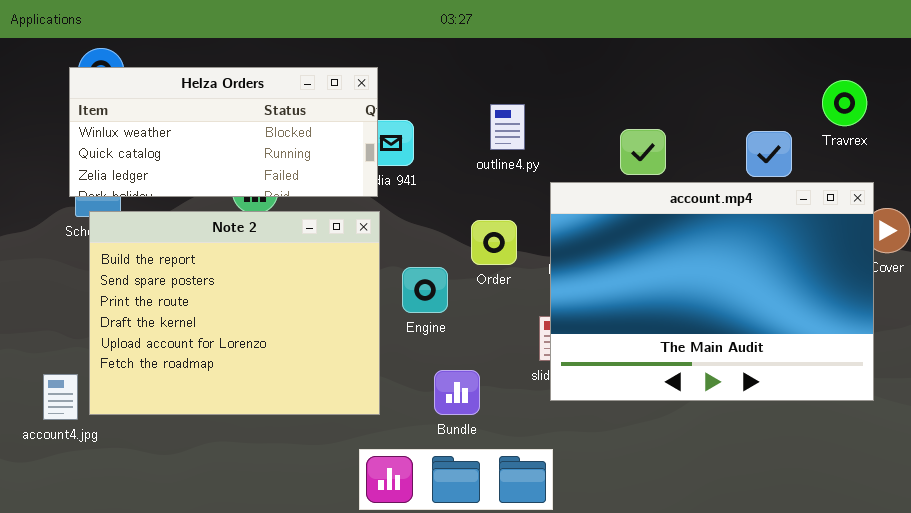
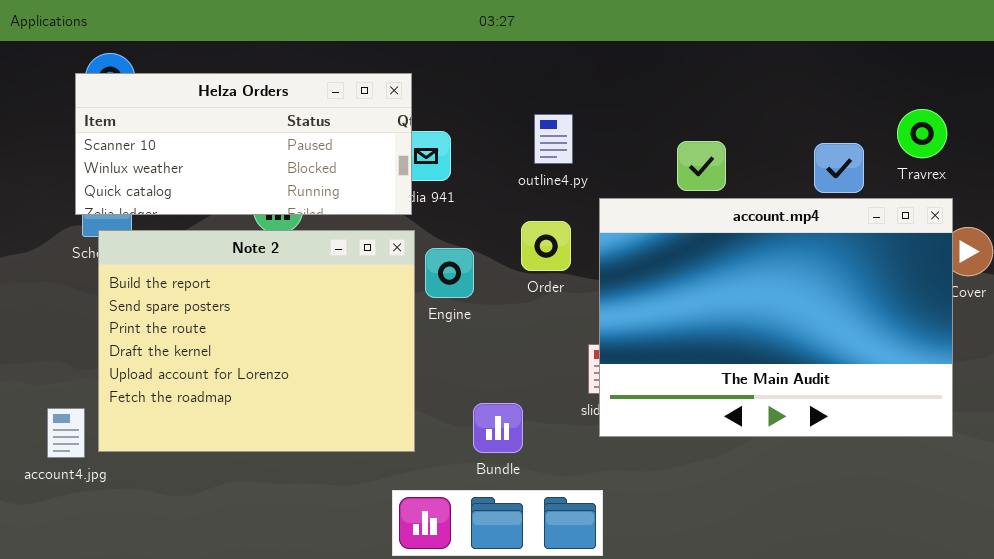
Helza Orders: [69,67,378,197] -> [75,73,412,215], scrolled up 1 row
Travrex: [822,80,867,126] -> [897,109,947,158], moved
Order: [471,220,517,265] -> [521,221,571,271], moved
Engine: [402,267,448,313] -> [425,248,474,298], moved

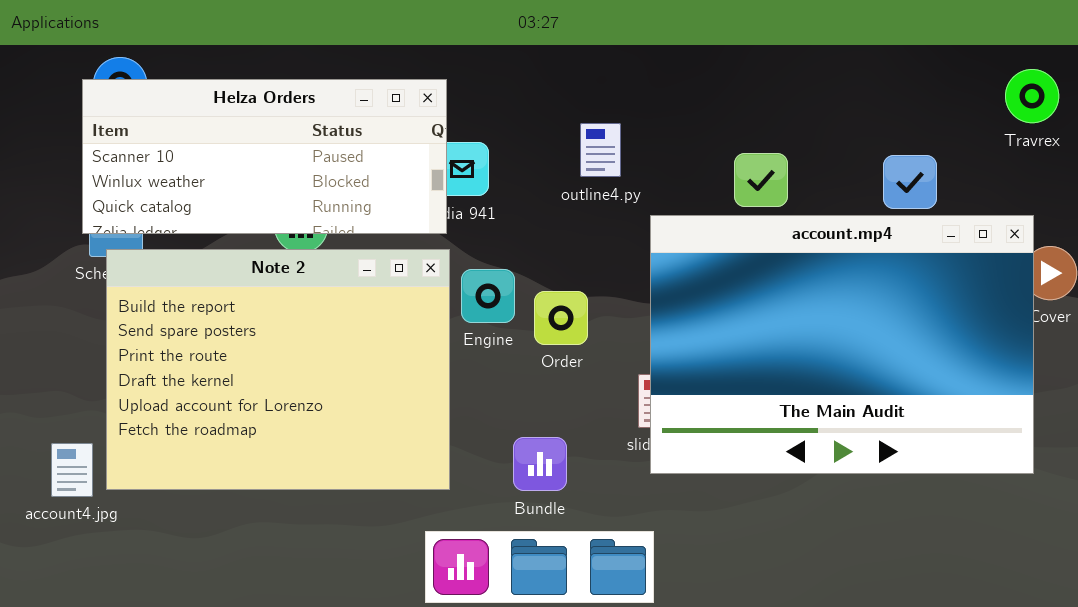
Travrex: [897,109,947,158] -> [1005,69,1059,123], moved
Order: [521,221,571,271] -> [534,291,588,345], moved

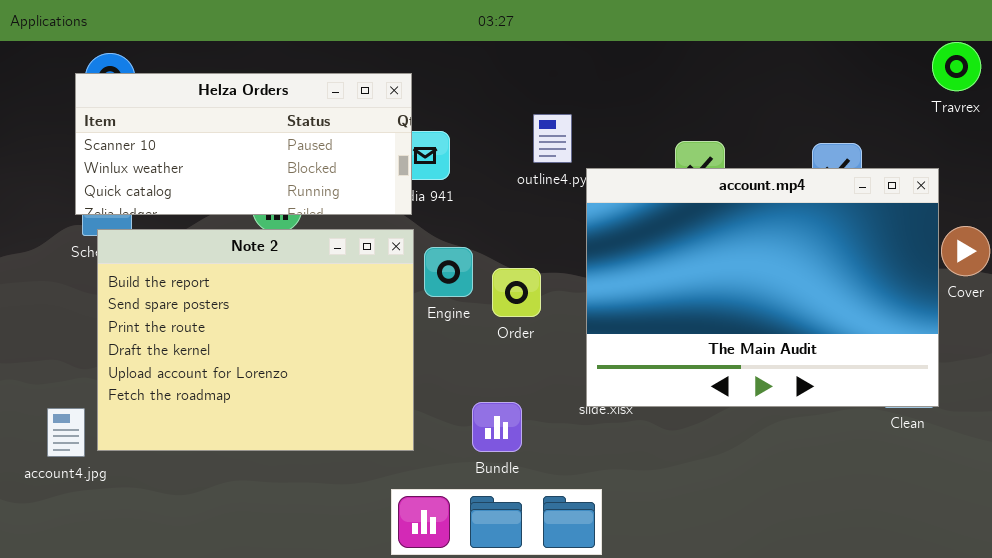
Travrex: [1005,69,1059,123] -> [932,42,981,91], moved
account.mp4: [650,215,1034,474] -> [586,168,939,407], moved

